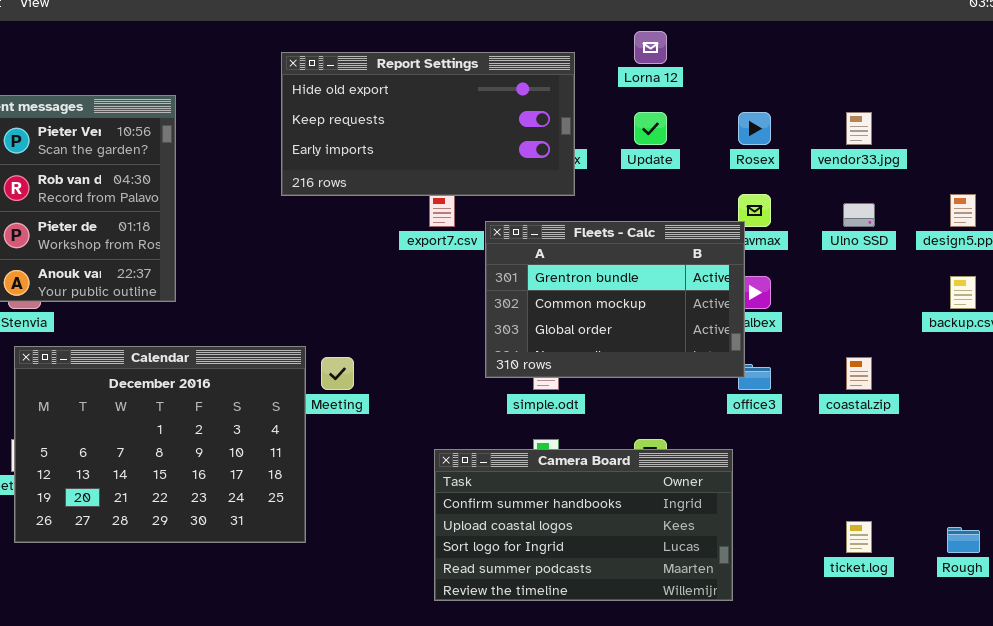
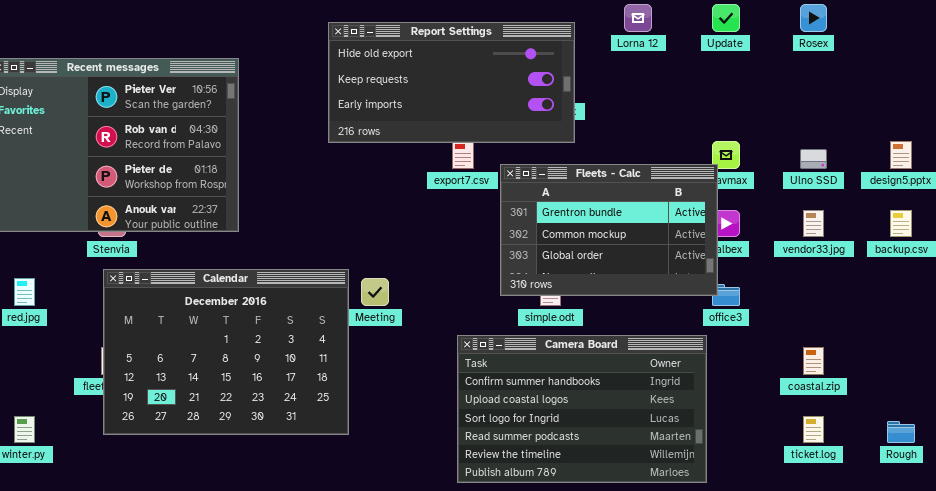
Update: [634,112,667,145] -> [712,4,740,32], moved
Rosex: [738,112,771,145] -> [800,4,827,32], moved
vendor33.jpg: [846,112,872,145] -> [803,210,824,237], moved
coastal.zip: [846,357,872,390] -> [803,347,824,375], moved
Camera Board: [434,449,733,601] -> [457,335,707,483], resized

